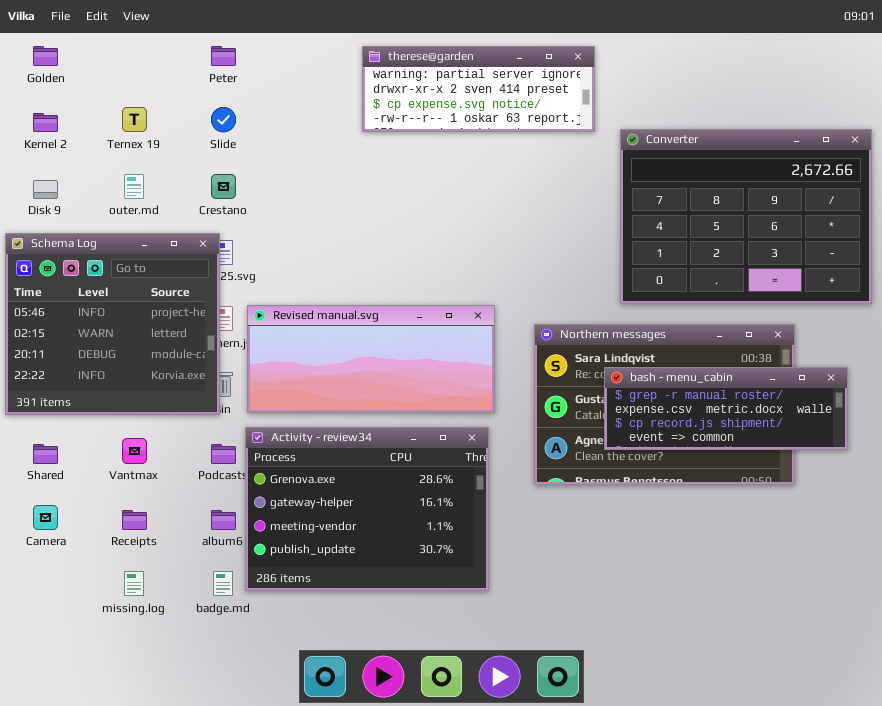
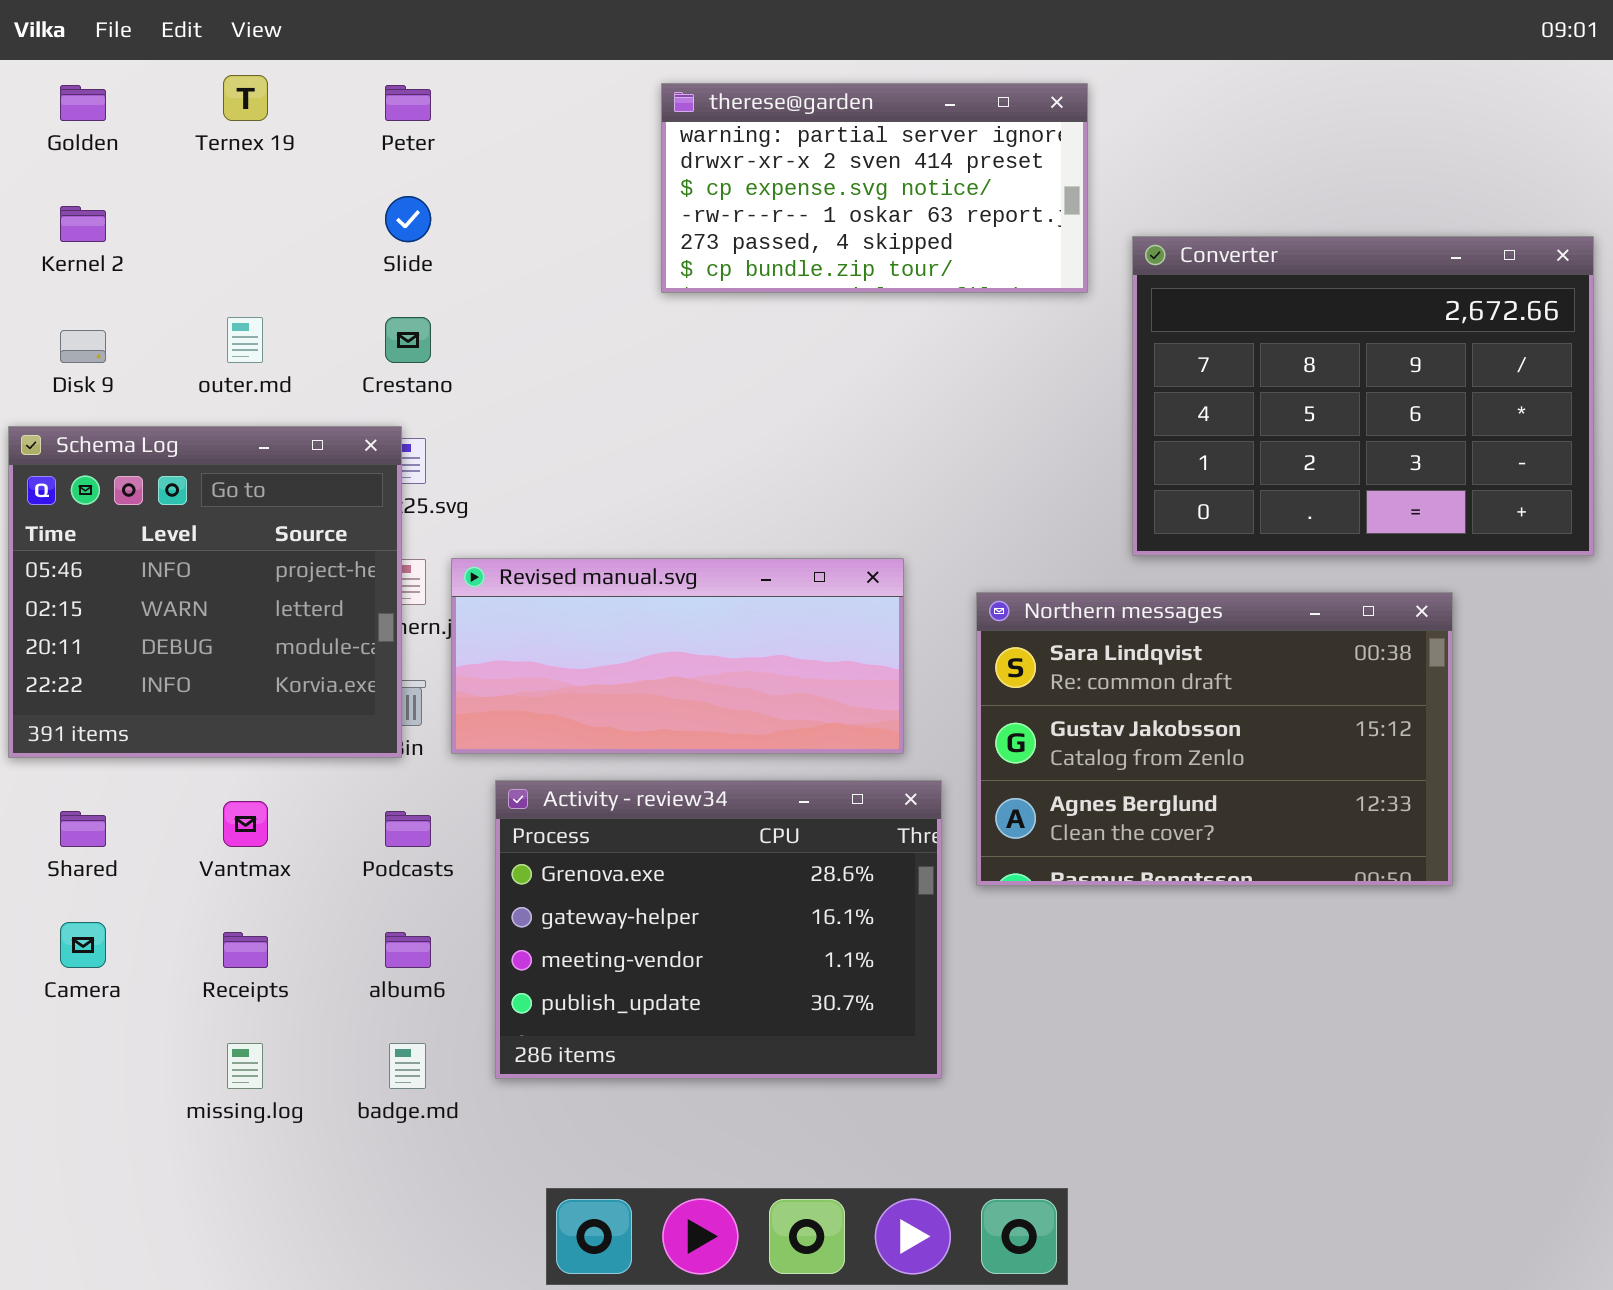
therese@garden: [362,46,595,132] -> [661,83,1088,293], resized
Ternex 19: [122,107,147,132] -> [223,75,268,121], moved
bash - menu_cabin: [604,367,848,450] -> none, closed
Activity - review34: [245,427,489,591] -> [495,780,942,1079], moved

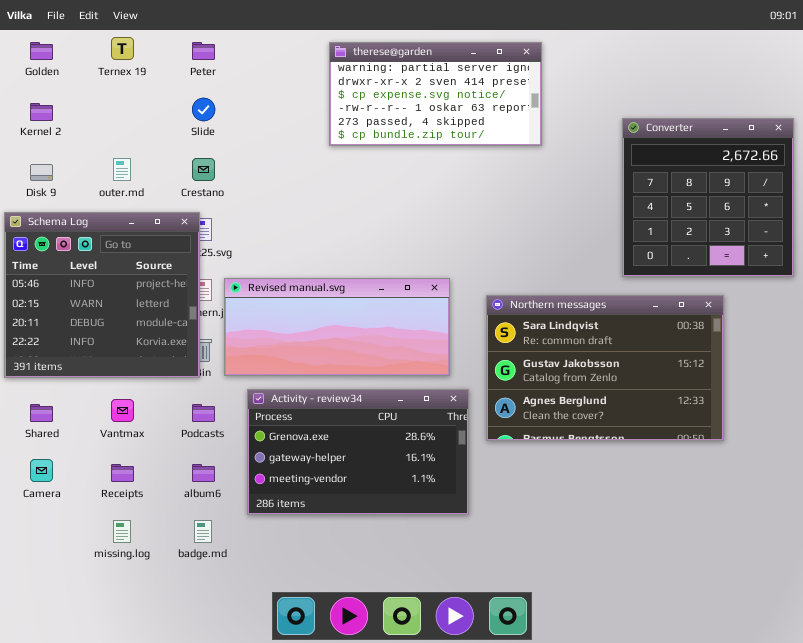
Converter: [1132,236,1594,556] -> [622,118,794,277], resized
Activity - review34: [495,780,942,1079] -> [247,389,469,515], resized

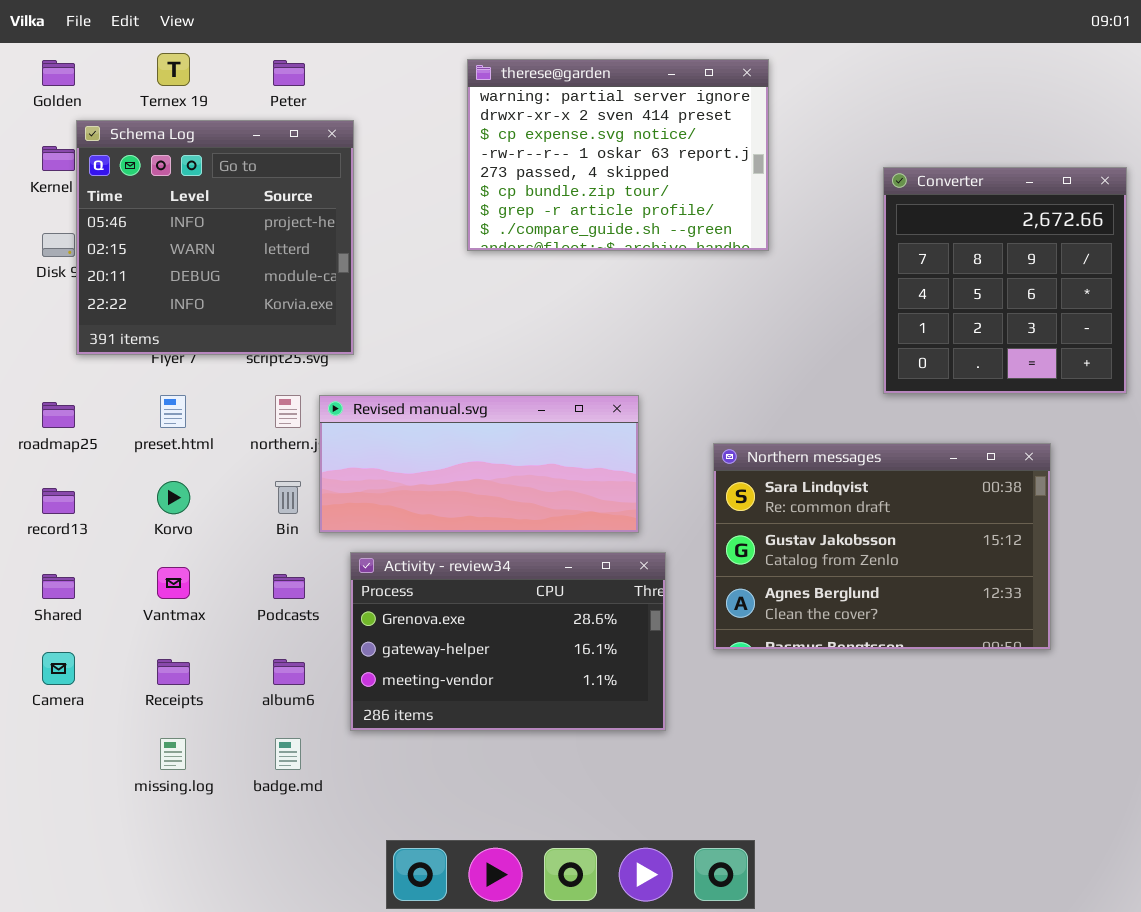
therese@garden: [329,42,542,146] -> [467,59,769,251], resized
Schema Log: [4,212,200,378] -> [76,120,354,355], moved
Northern messages: [486,295,724,441] -> [713,443,1051,650], moved

